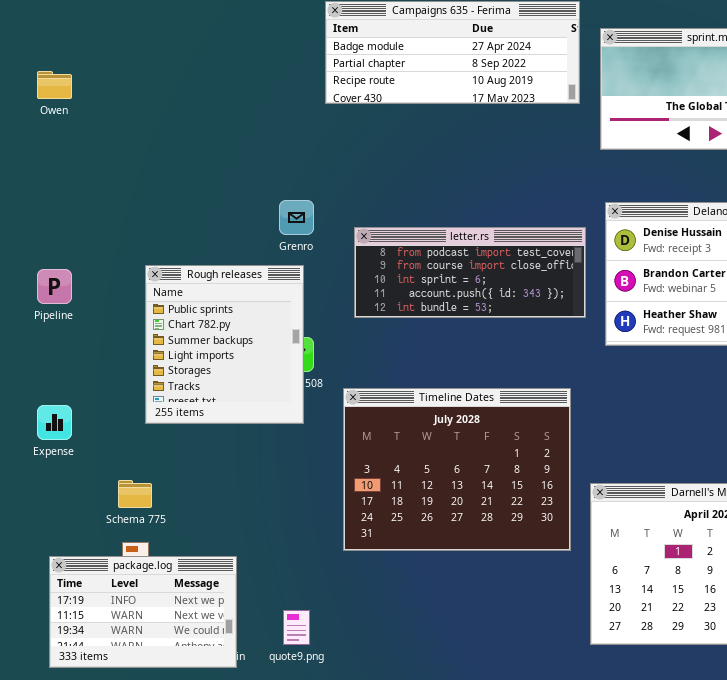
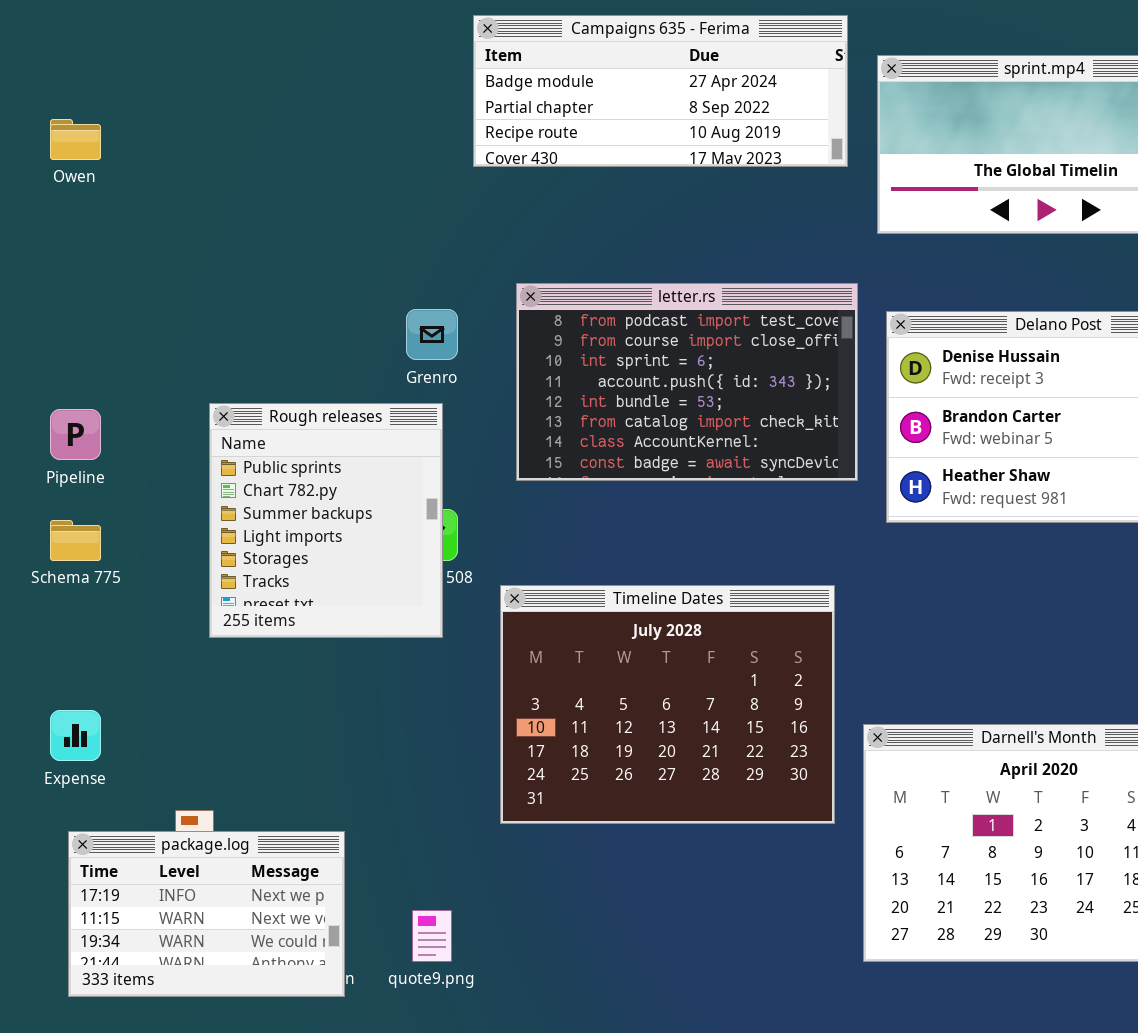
letter.rs: [354,227,586,318] -> [516,283,858,481], resized
Expense: [37,405,72,440] -> [50,710,101,761], moved
Schema 775: [118,480,152,508] -> [50,520,101,561], moved

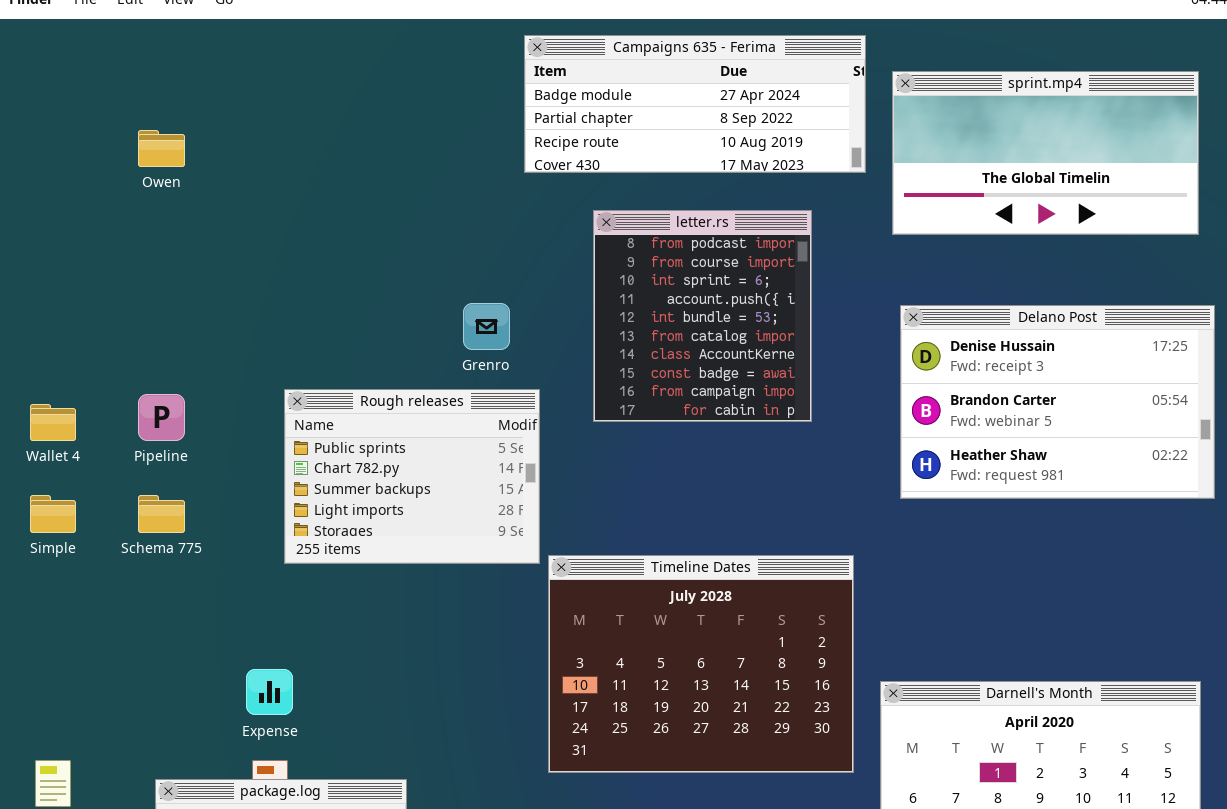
letter.rs: [516,283,858,481] -> [593,210,812,422], moved, resized
Rough releases: [209,403,443,638] -> [284,389,540,564], resized
Expense: [50,710,101,761] -> [246,669,293,715], moved

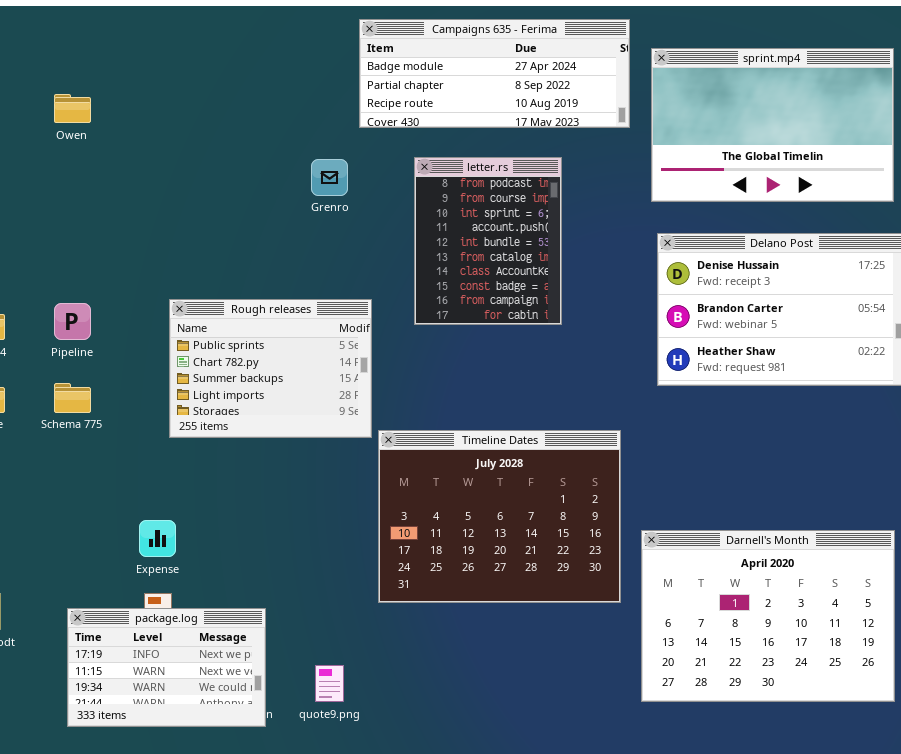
sprint.mp4: [892,71,1199,235] -> [651,48,894,202], resized
letter.rs: [593,210,812,422] -> [414,157,562,325], resized
Grenro: [463,303,510,350] -> [311,159,348,196], moved

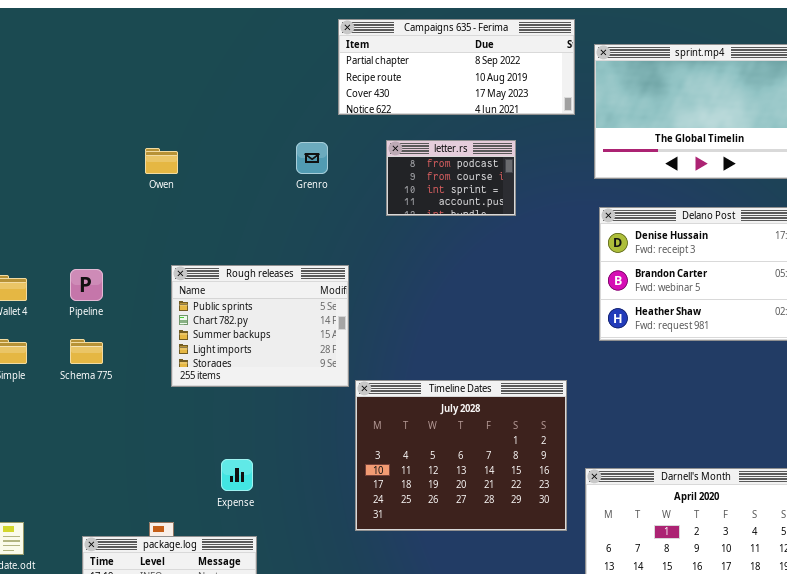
Campaigns 635 - Ferima: [359,19,630,128] -> [338,19,575,115], scrolled down 1 row
Owen: [54,94,91,123] -> [145,148,178,174], moved
letter.rs: [414,157,562,325] -> [386,140,516,216], resized
Expense: [139,520,176,557] -> [221,459,253,491], moved

